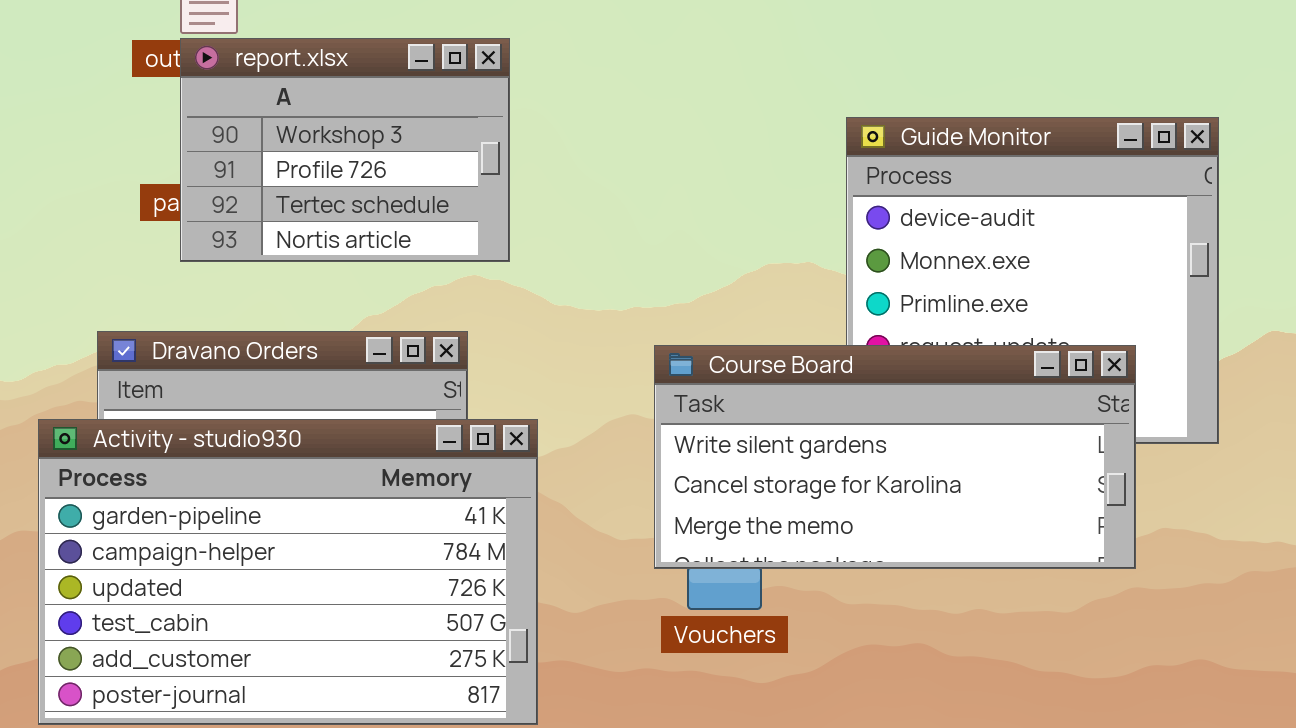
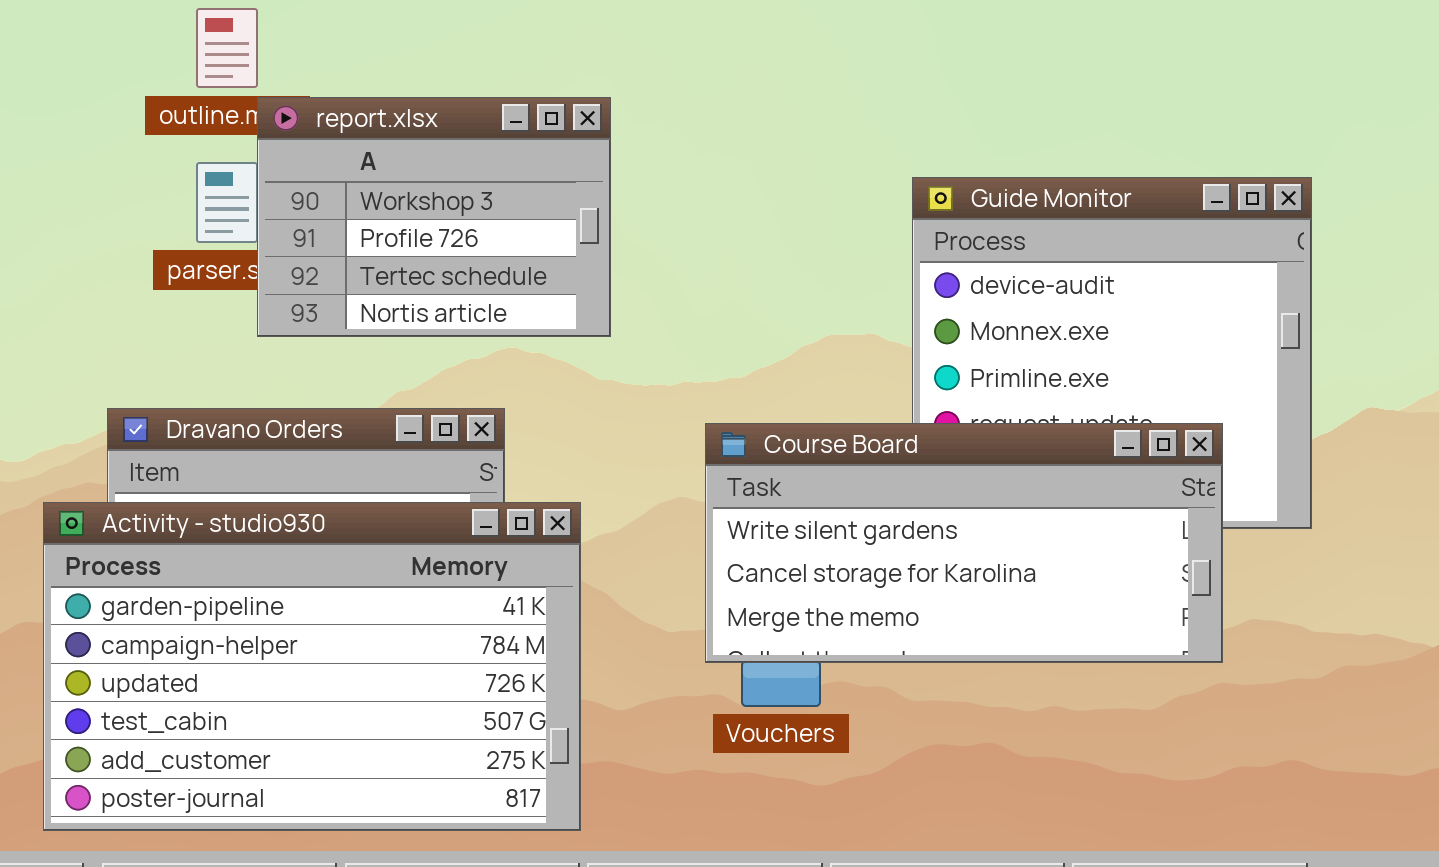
report.xlsx: [180,38,510,262] -> [257,97,611,337], moved

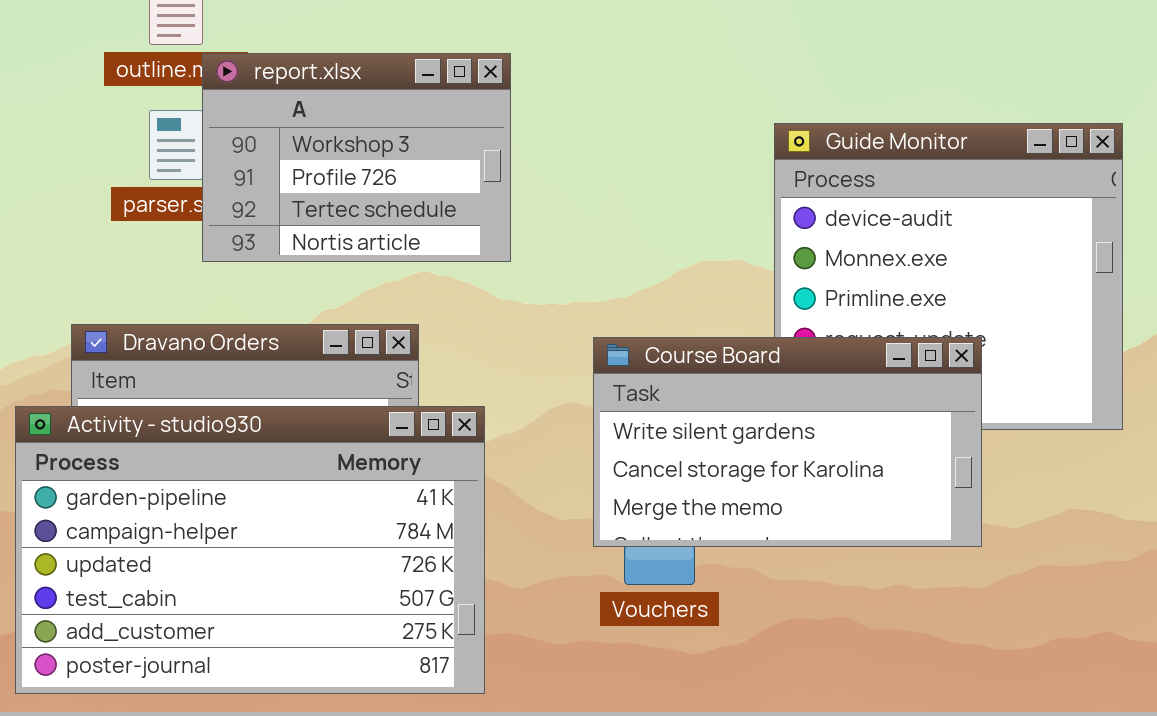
Course Board: [705,423,1223,663] -> [593,337,982,547], resized

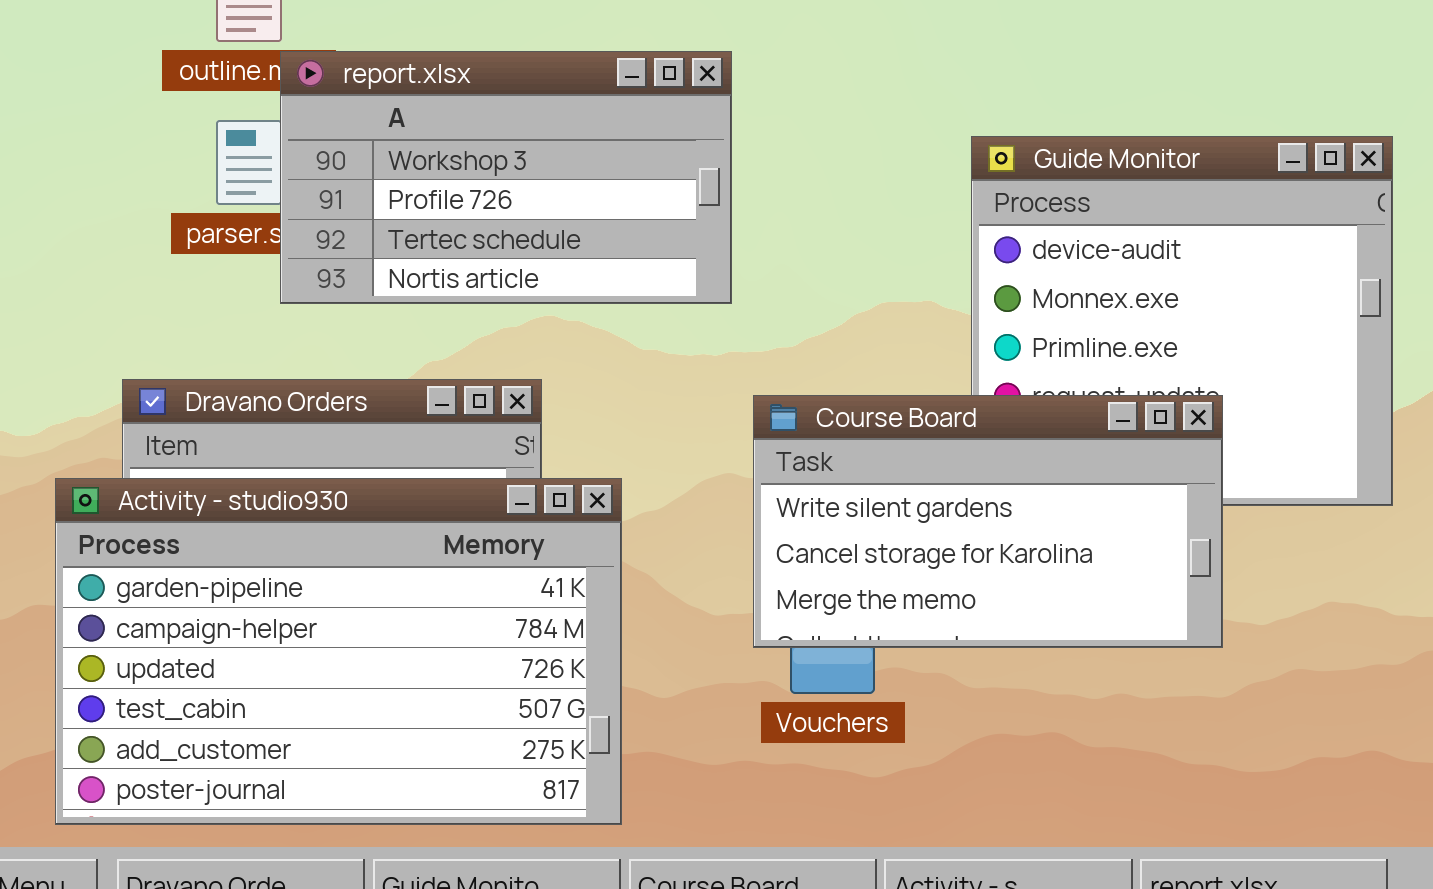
report.xlsx: [202,53,511,262] -> [280,51,732,304], resized

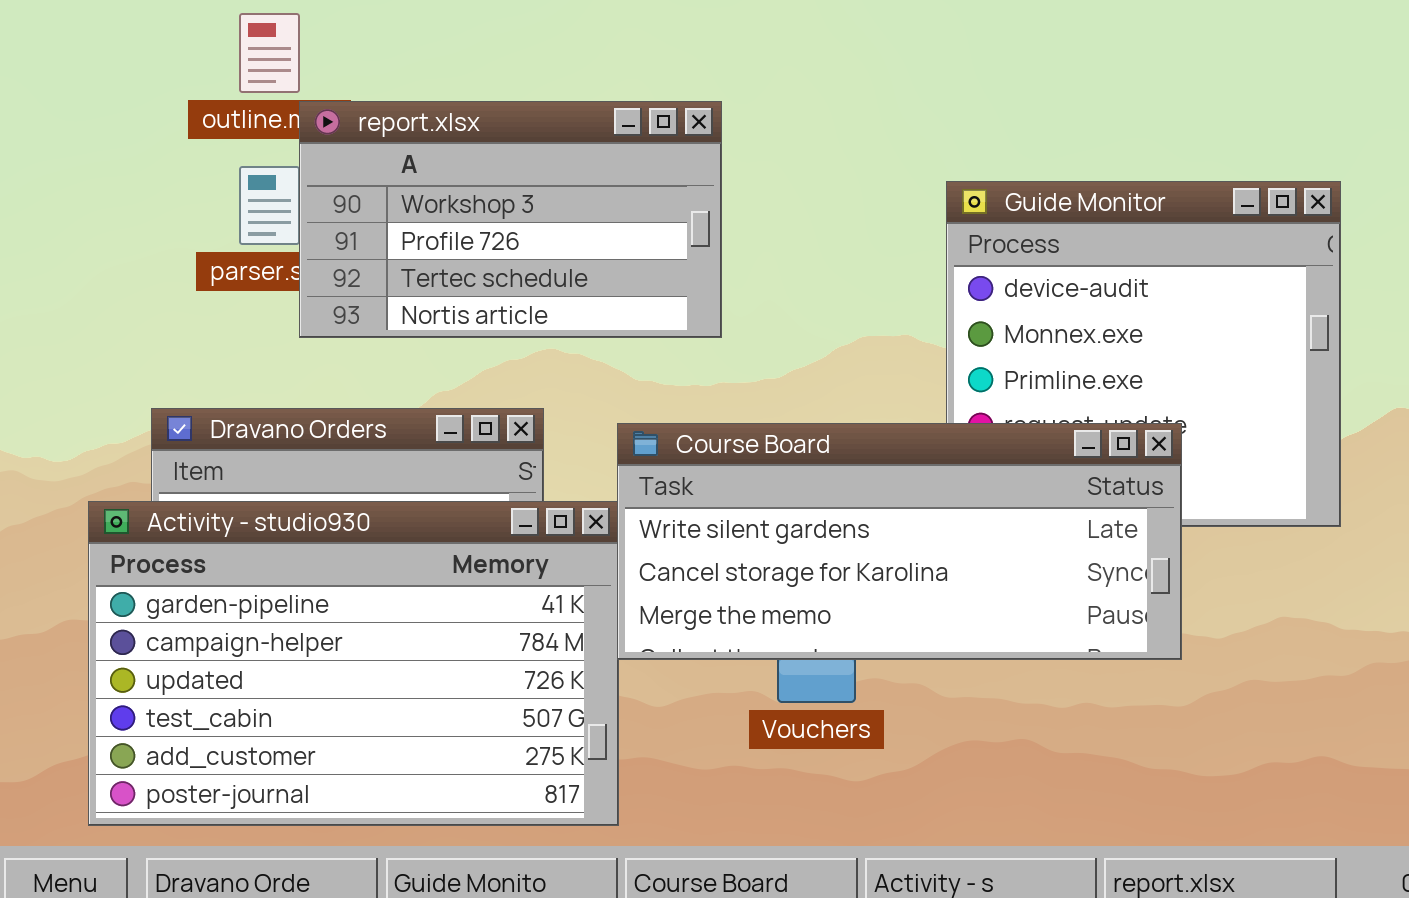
Course Board: [753,395,1223,648] -> [617,423,1182,660], resized

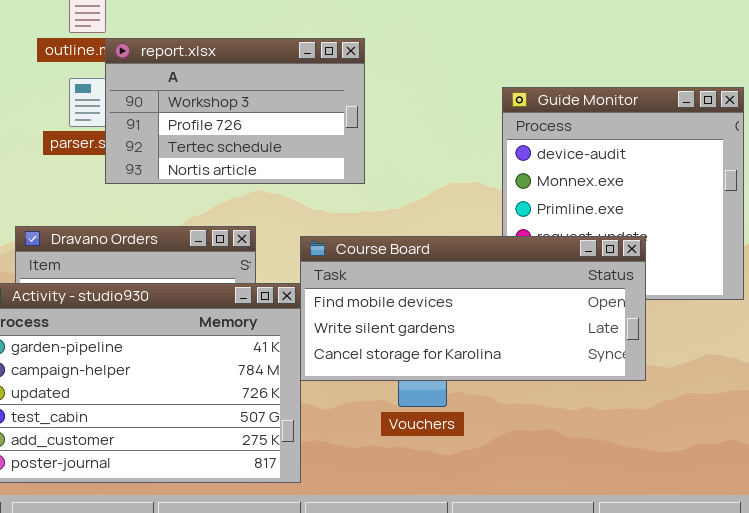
Course Board: [617,423,1182,660] -> [300,236,646,381], scrolled up 1 row

